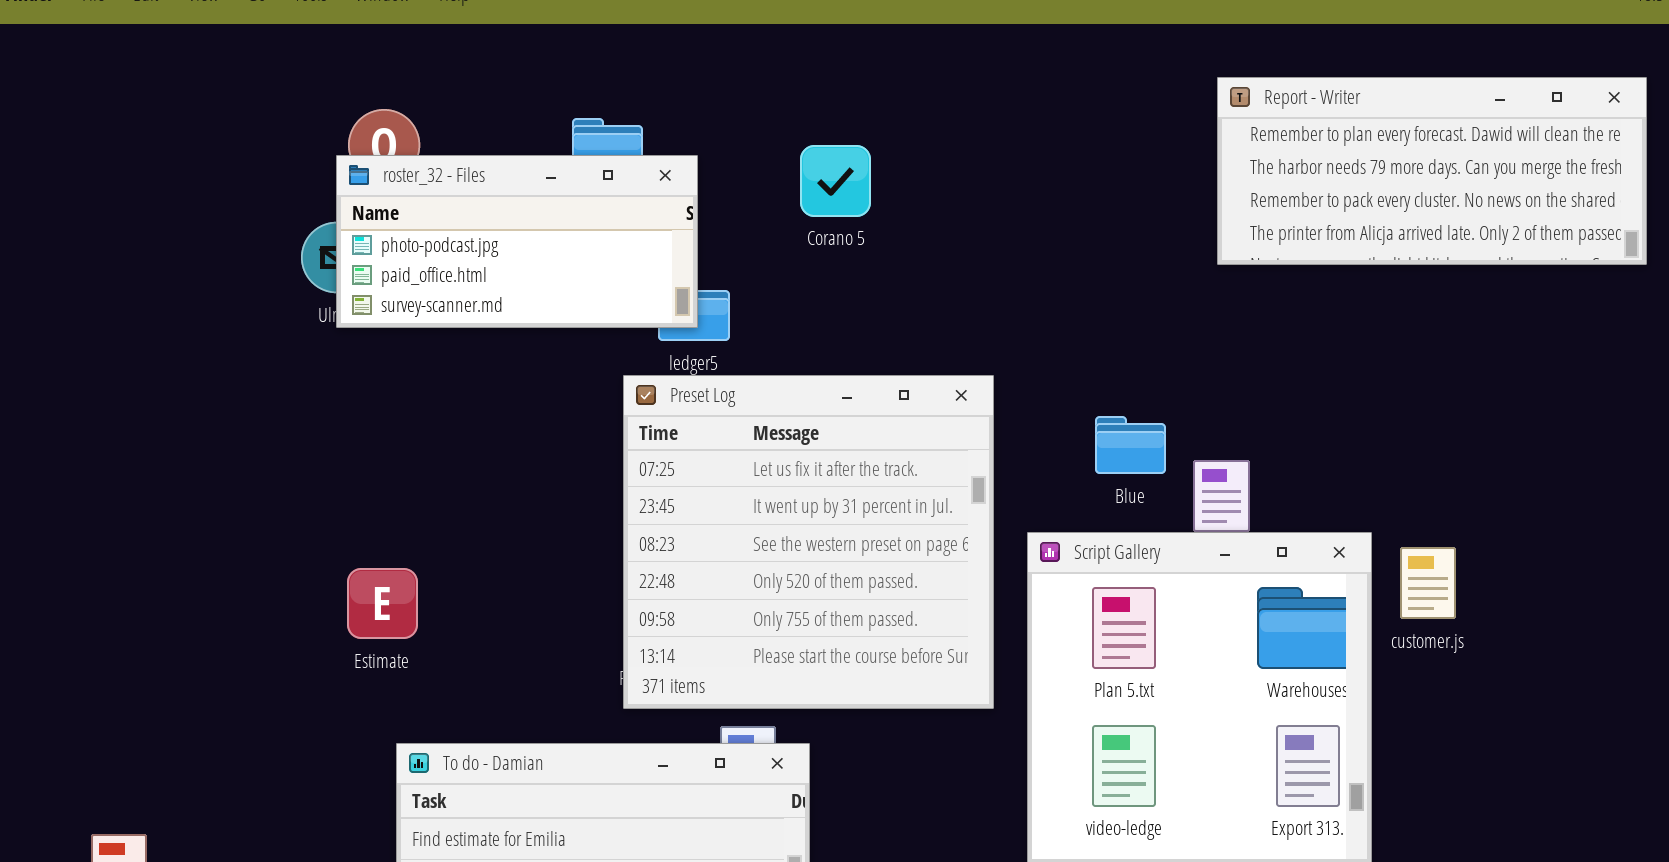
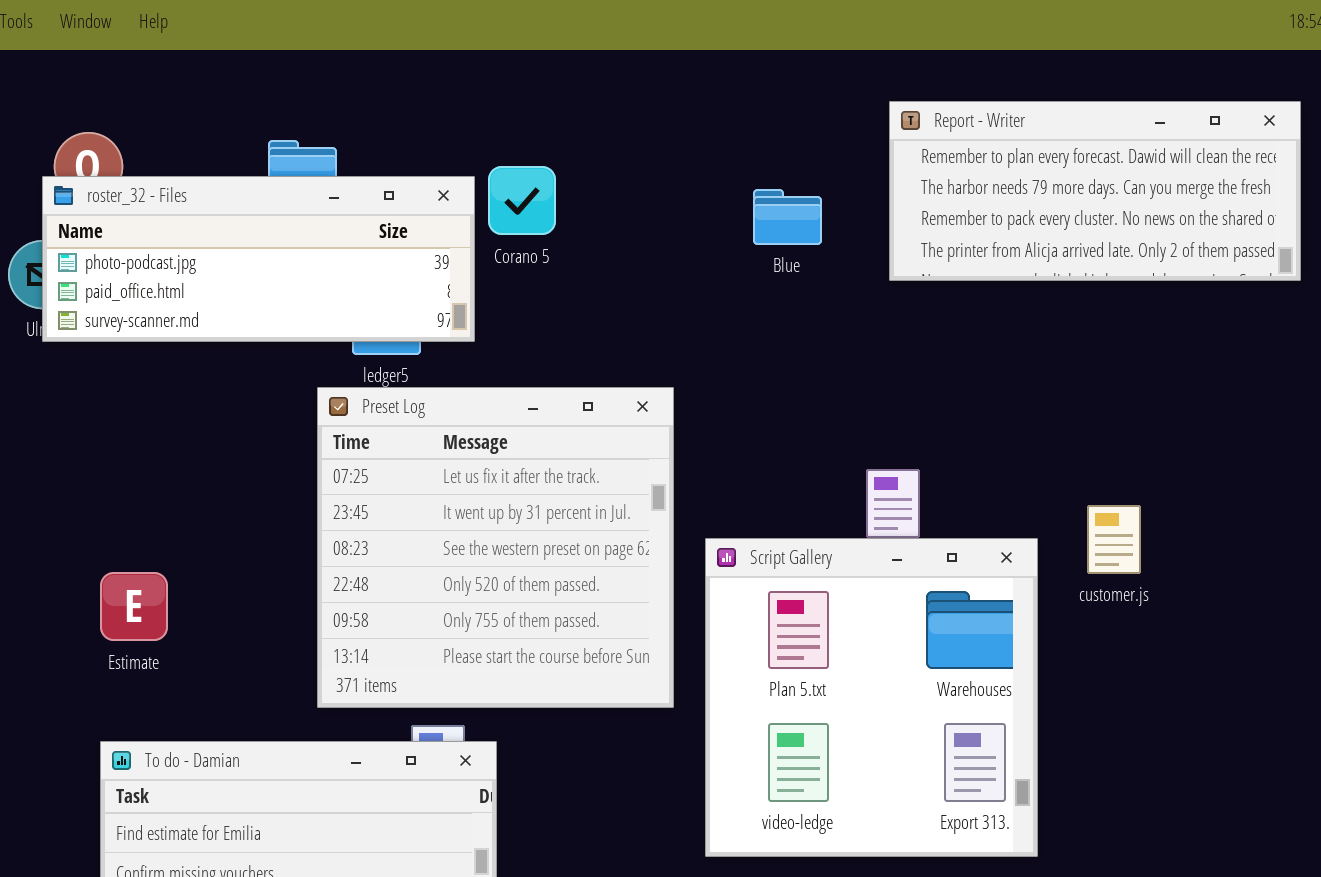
roster_32 - Files: [336,155,698,328] -> [42,176,475,342], resized
Blue: [1095,416,1166,474] -> [753,189,822,245], moved
customer.js: [1400,547,1456,619] -> [1087,505,1141,574], moved
Estimate: [347,568,418,639] -> [100,572,168,641], moved

